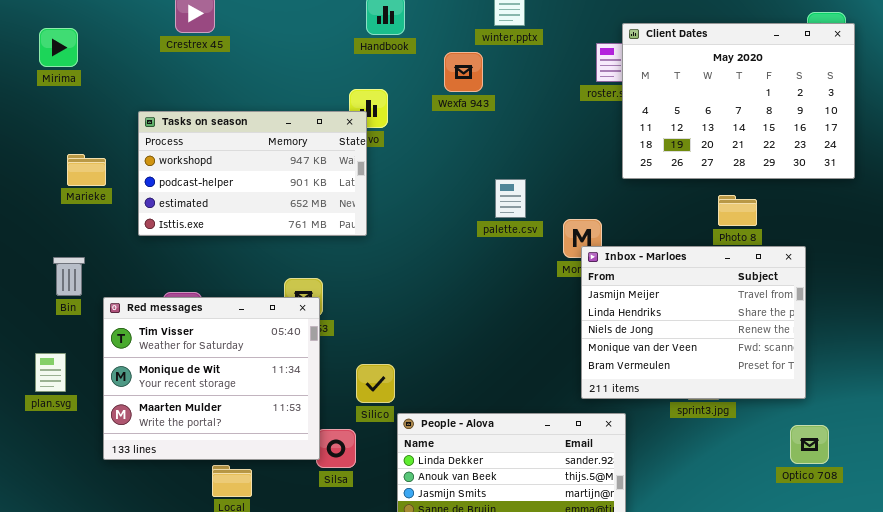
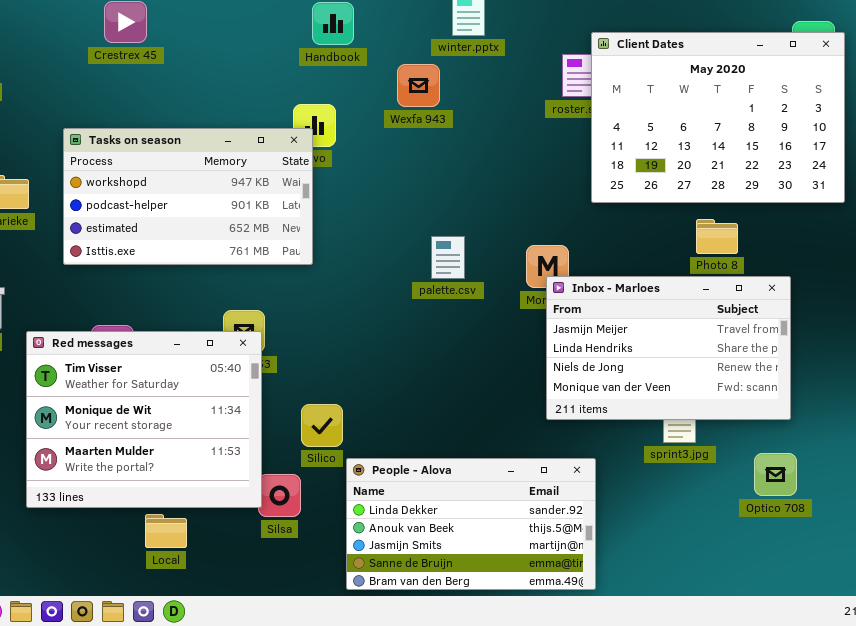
palette.csv: [495,179,526,218] -> [431,236,465,279], moved
Inbox - Marloes: [581,246,806,399] -> [546,276,791,420], resized
Optico 708: [790,425,829,464] -> [754,453,797,496], moved

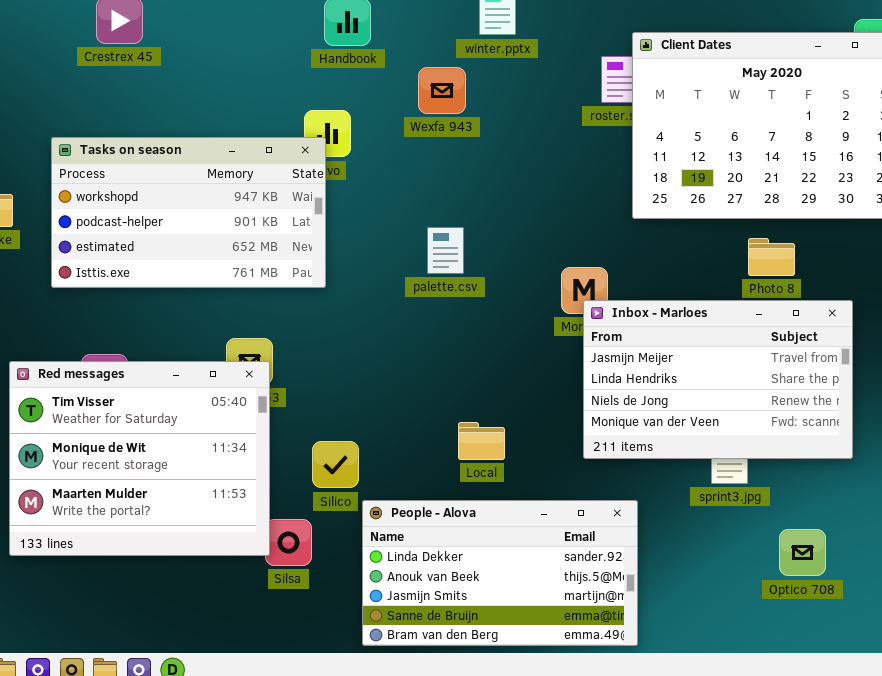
palette.csv: [431,236,465,279] -> [427,227,464,274], moved
Optico 708: [754,453,797,496] -> [779,529,826,576], moved
Local: [145,514,187,548] -> [458,422,505,460], moved

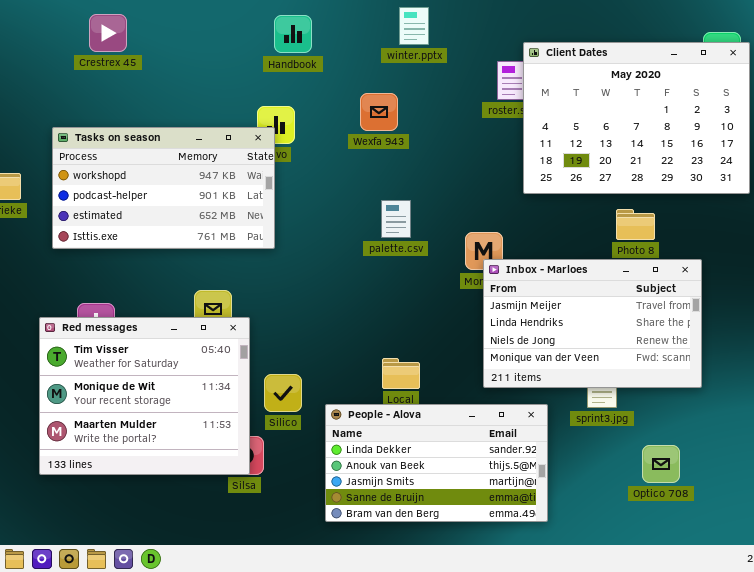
Wexfa 943: [418,67,466,114] -> [360,93,398,131], moved
palette.csv: [427,227,464,274] -> [381,200,411,238], moved
Red messages: [9,361,270,556] -> [39,317,250,475], moved
People - Alova: [362,500,638,646] -> [325,404,548,522], moved

